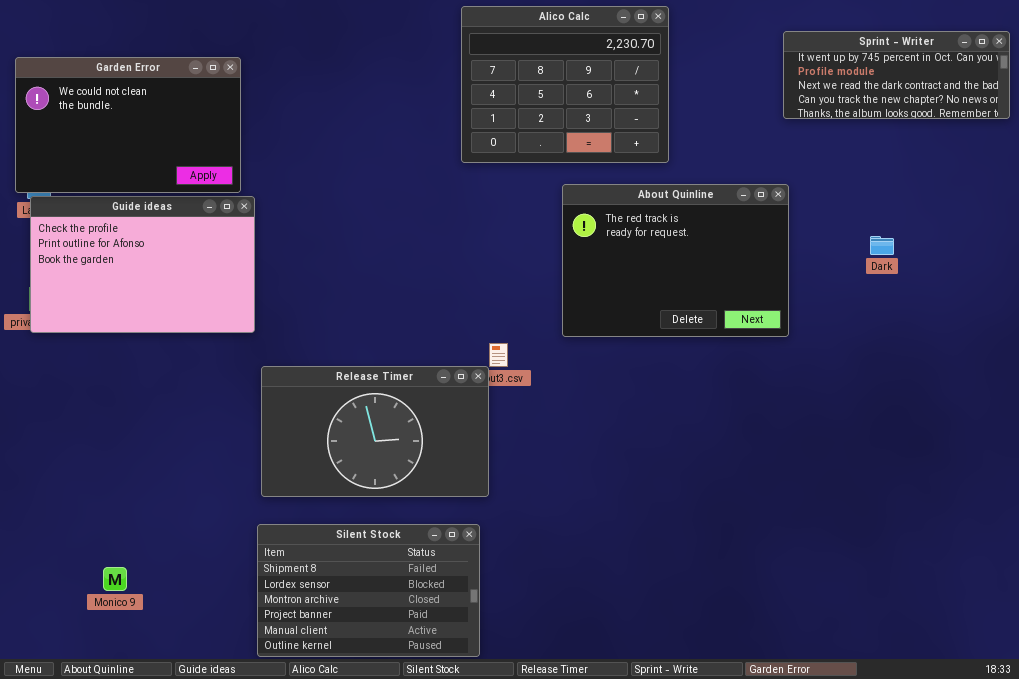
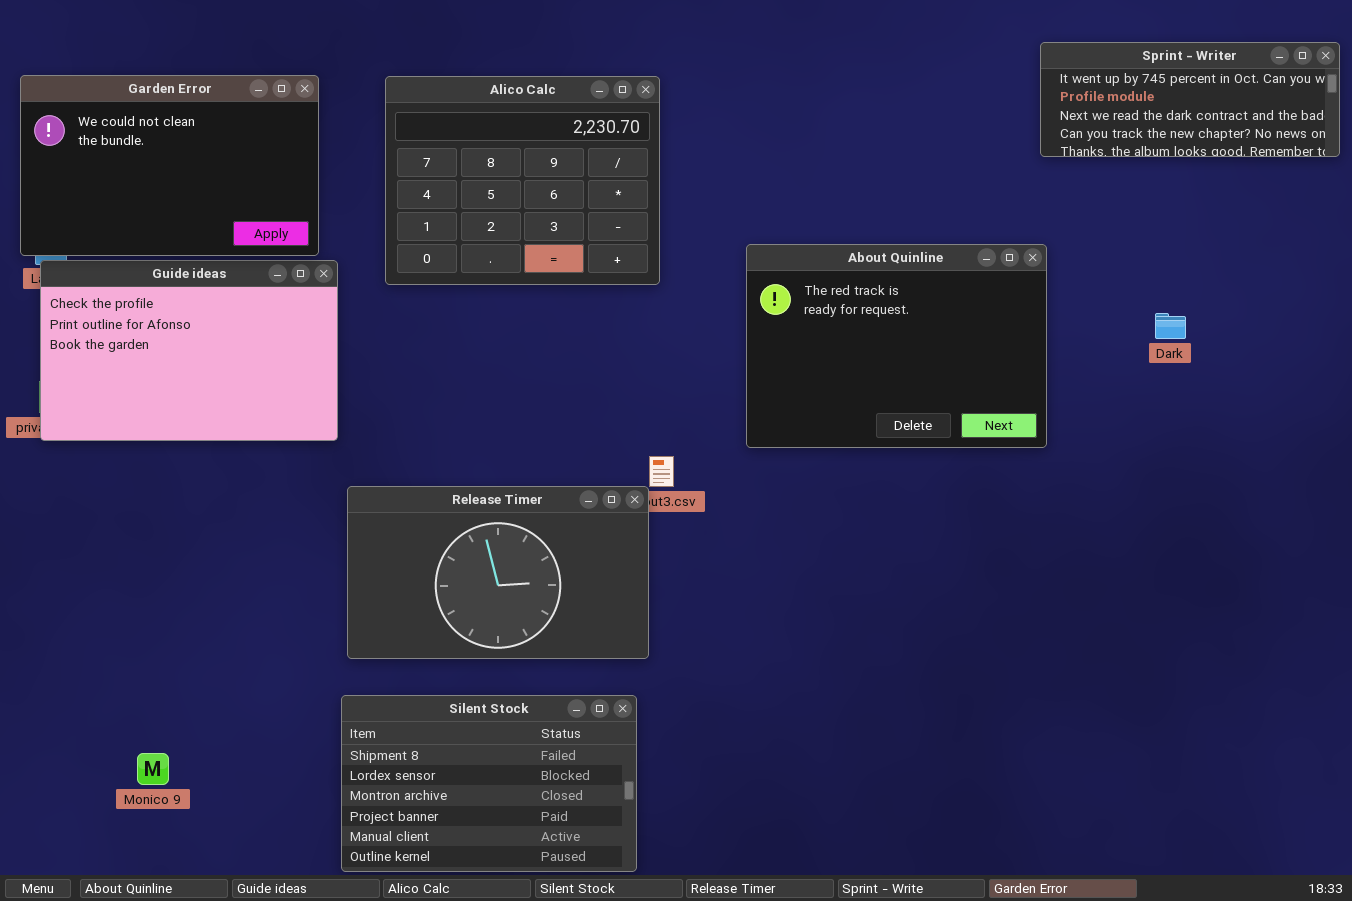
Alico Calc: [461,6,669,163] -> [385,76,660,285], moved

